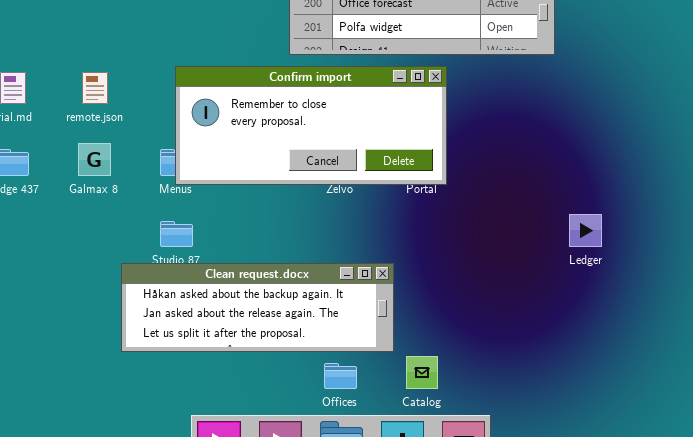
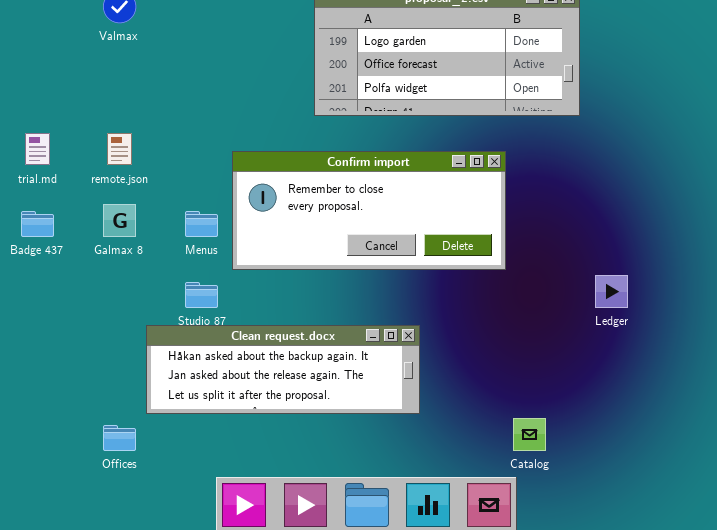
Confirm import: [175,66,447,185] -> [232,151,506,270], moved
Catalog: [406,356,438,389] -> [513,418,546,451], moved
Offices: [324,363,357,389] -> [103,425,136,451], moved

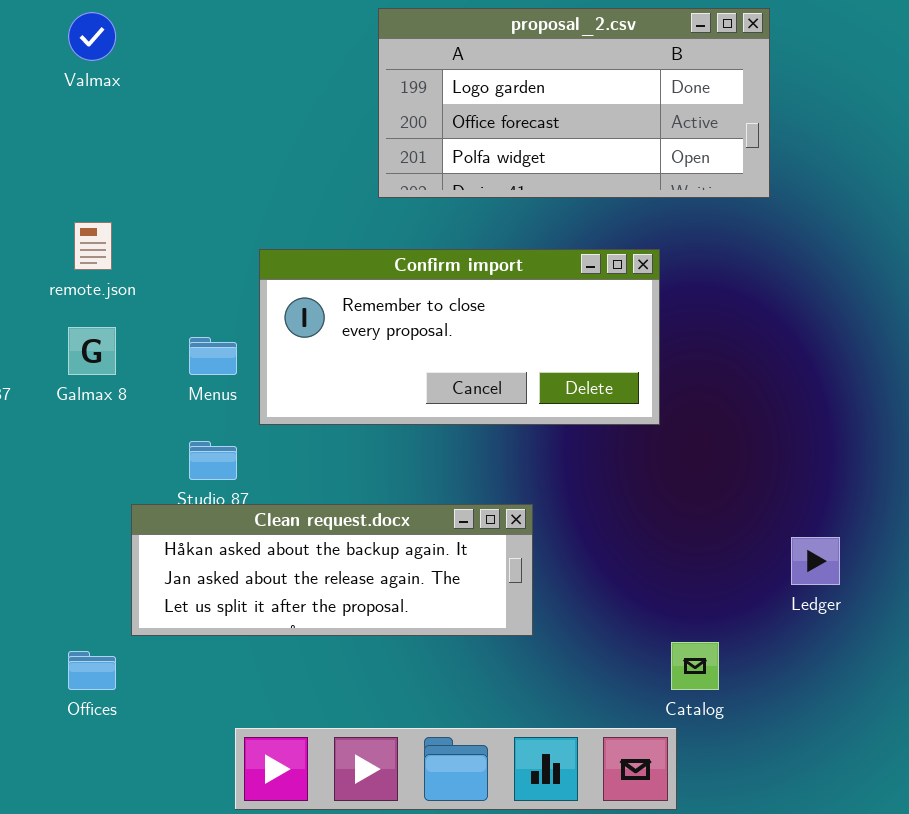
Ledger: [595,275,628,308] -> [791,537,840,585], moved

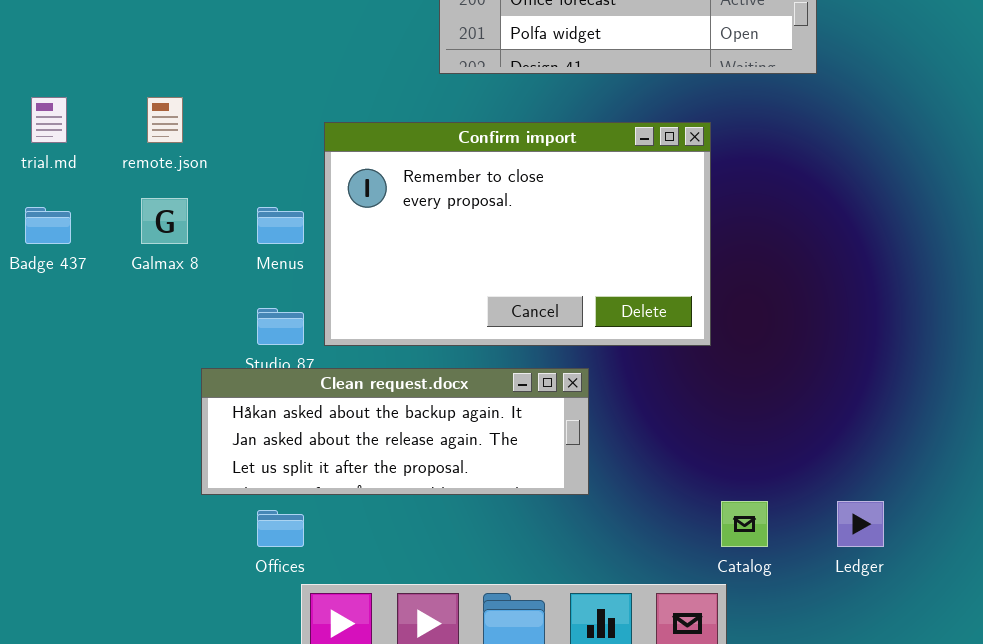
Confirm import: [259,249,660,425] -> [324,122,711,346], resized
Ledger: [791,537,840,585] -> [837,501,884,547], moved
Offices: [68,651,116,690] -> [257,510,304,547], moved

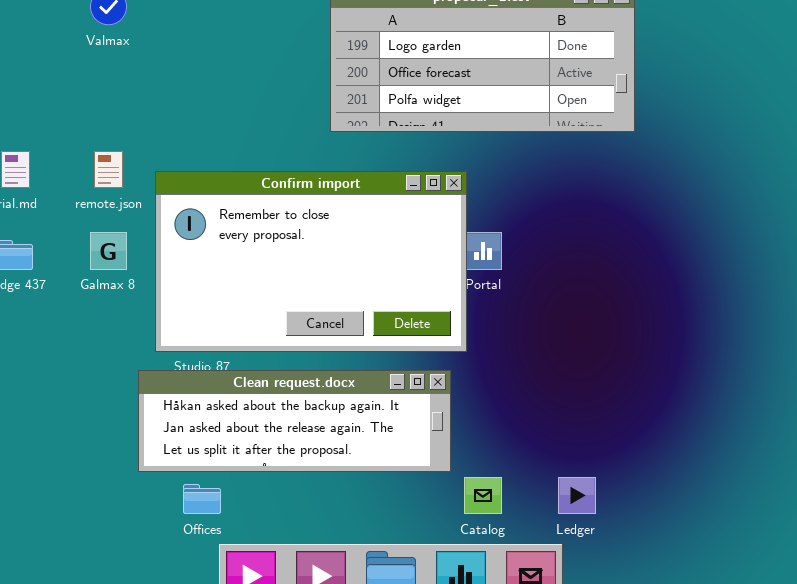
Confirm import: [324,122,711,346] -> [155,171,467,352], moved
Catalog: [721,501,768,547] -> [464,477,502,514], moved
Ledger: [837,501,884,547] -> [558,477,596,514], moved

